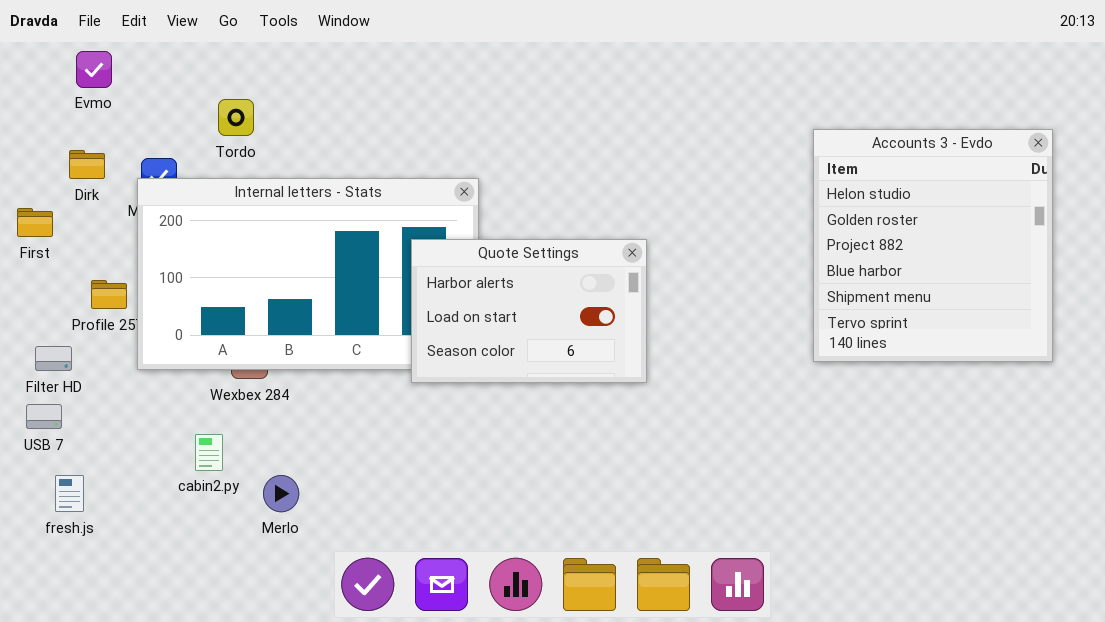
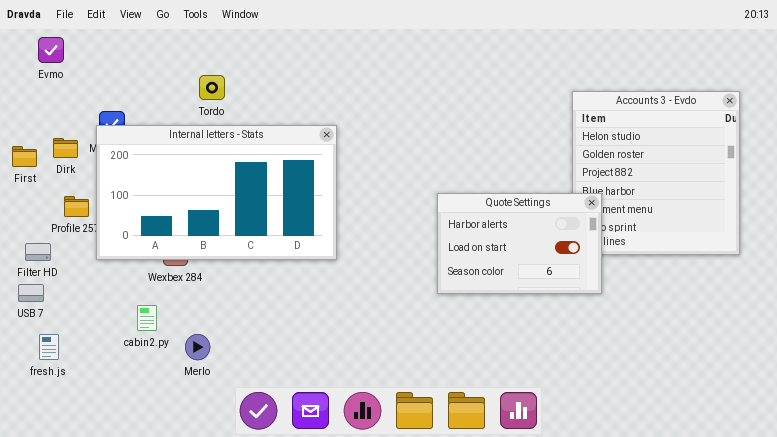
Evmo: [76,51,112,88] -> [38,37,64,63], moved
Tordo: [218,99,254,136] -> [199,75,225,100], moved
Dirk: [69,150,105,179] -> [53,138,78,158], moved
Quote Settings: [411,239,647,383] -> [437,193,602,294], moved

